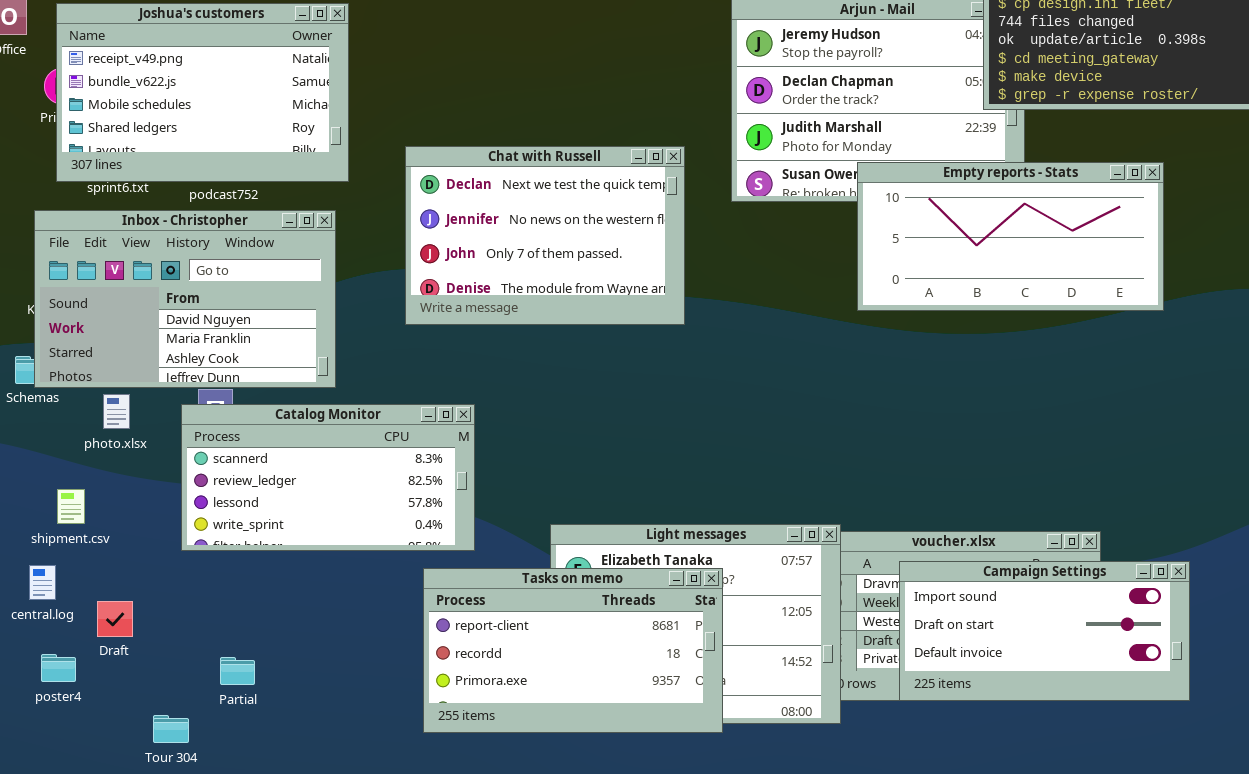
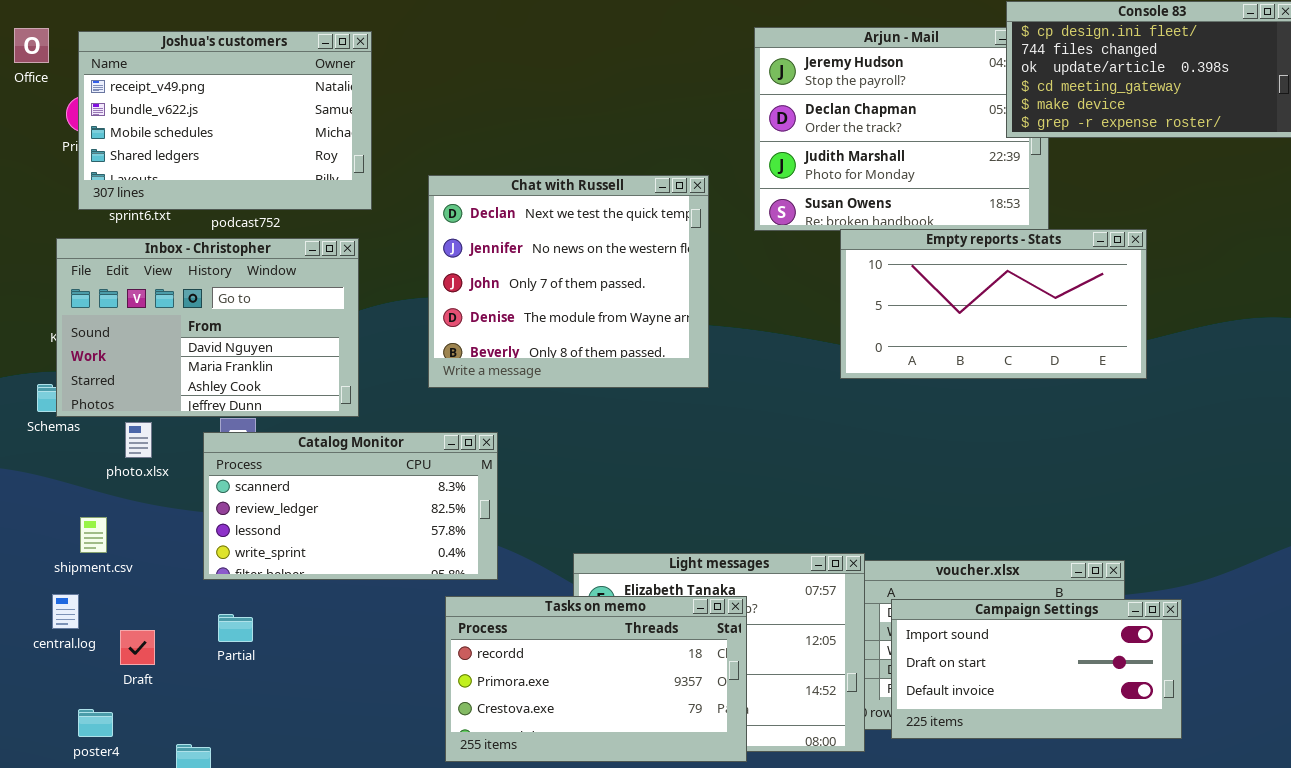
Chat with Russell: [405,146,685,325] -> [428,175,709,388], resized
Empty reports - Stats: [857,162,1164,311] -> [840,229,1147,379], moved
Campaign Settings: [899,561,1190,701] -> [891,599,1182,739], moved
Tasks on memo: [423,568,723,733] -> [445,596,747,762], scrolled down 1 row
poster4: [41,654,76,682] -> [78,709,113,737], moved
Partial: [220,657,255,685] -> [218,614,253,642], moved

